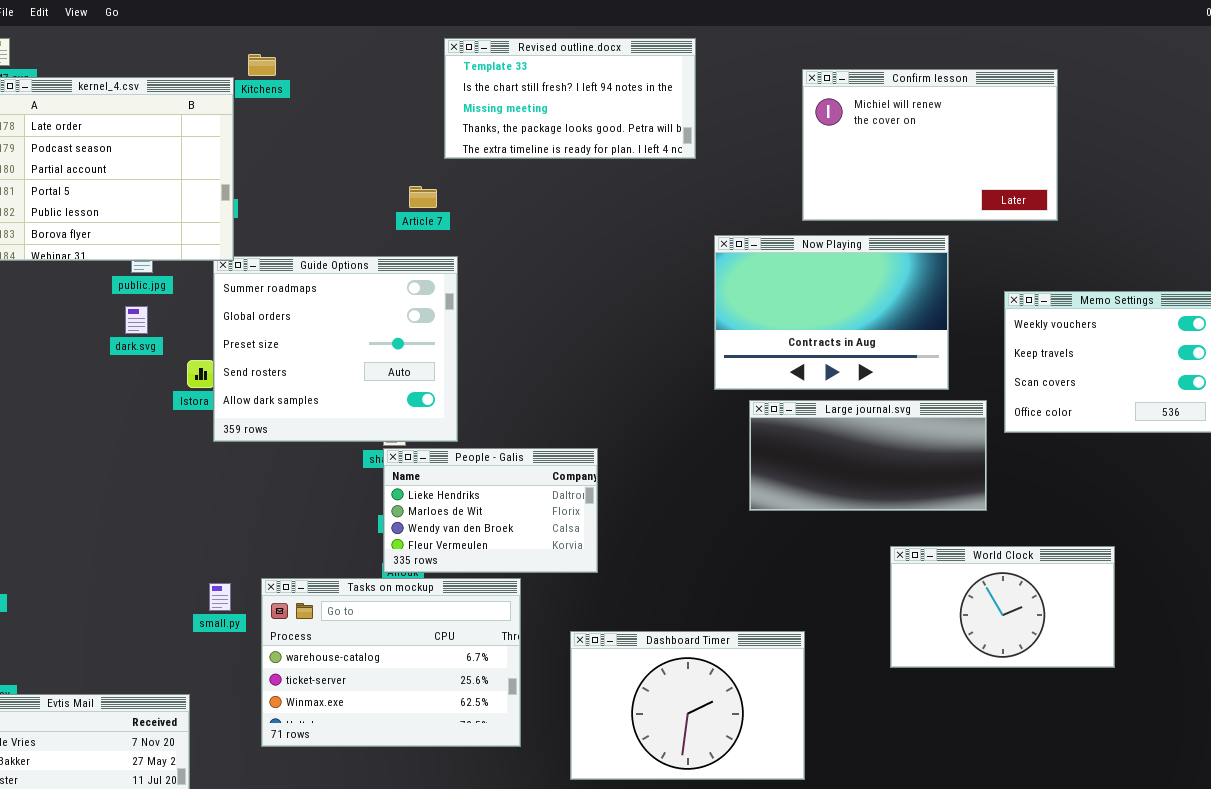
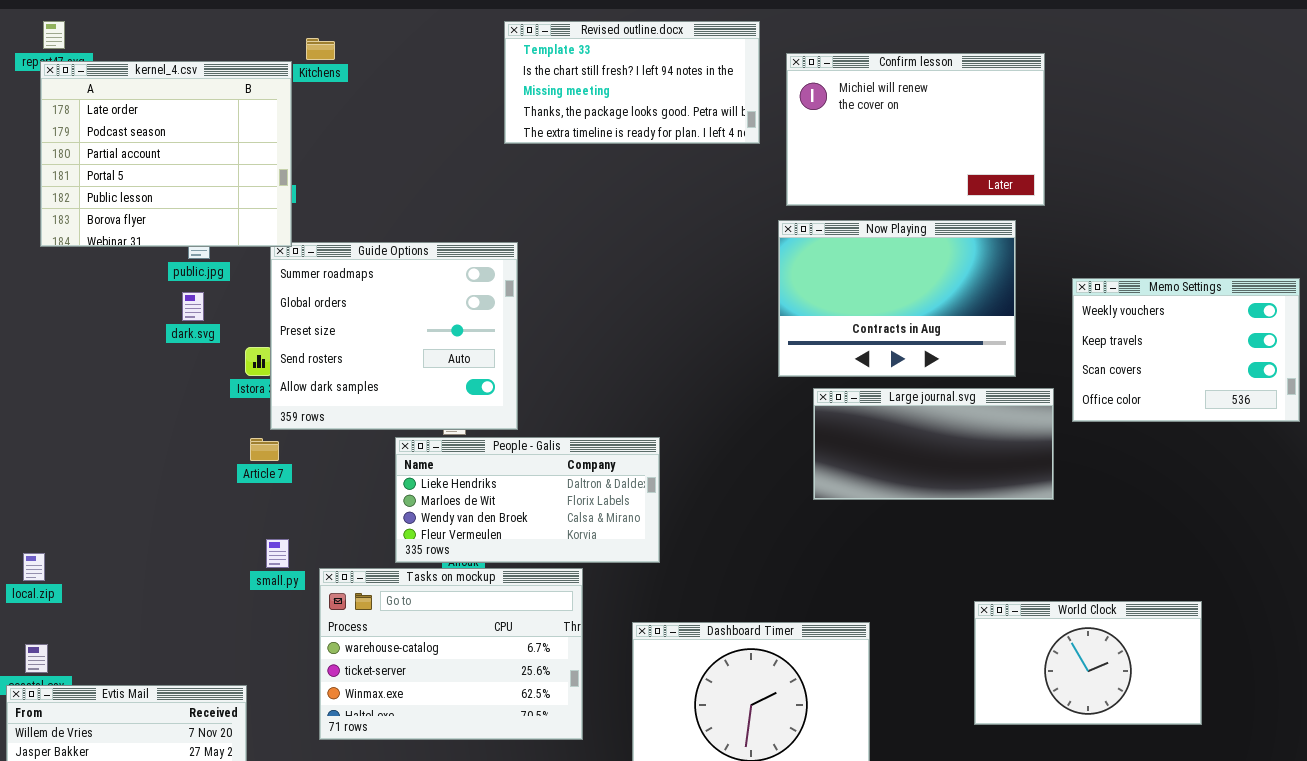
Confirm lesson: [802,69,1058,221] -> [786,53,1045,206], moved
Article 7: [409,186,437,208] -> [250,438,279,461], moved
People - Galis: [383,448,598,573] -> [395,437,660,563], resized
World Clock: [890,546,1115,668] -> [974,601,1202,725], moved
small.py: [209,583,231,611] -> [266,539,289,568], moved

